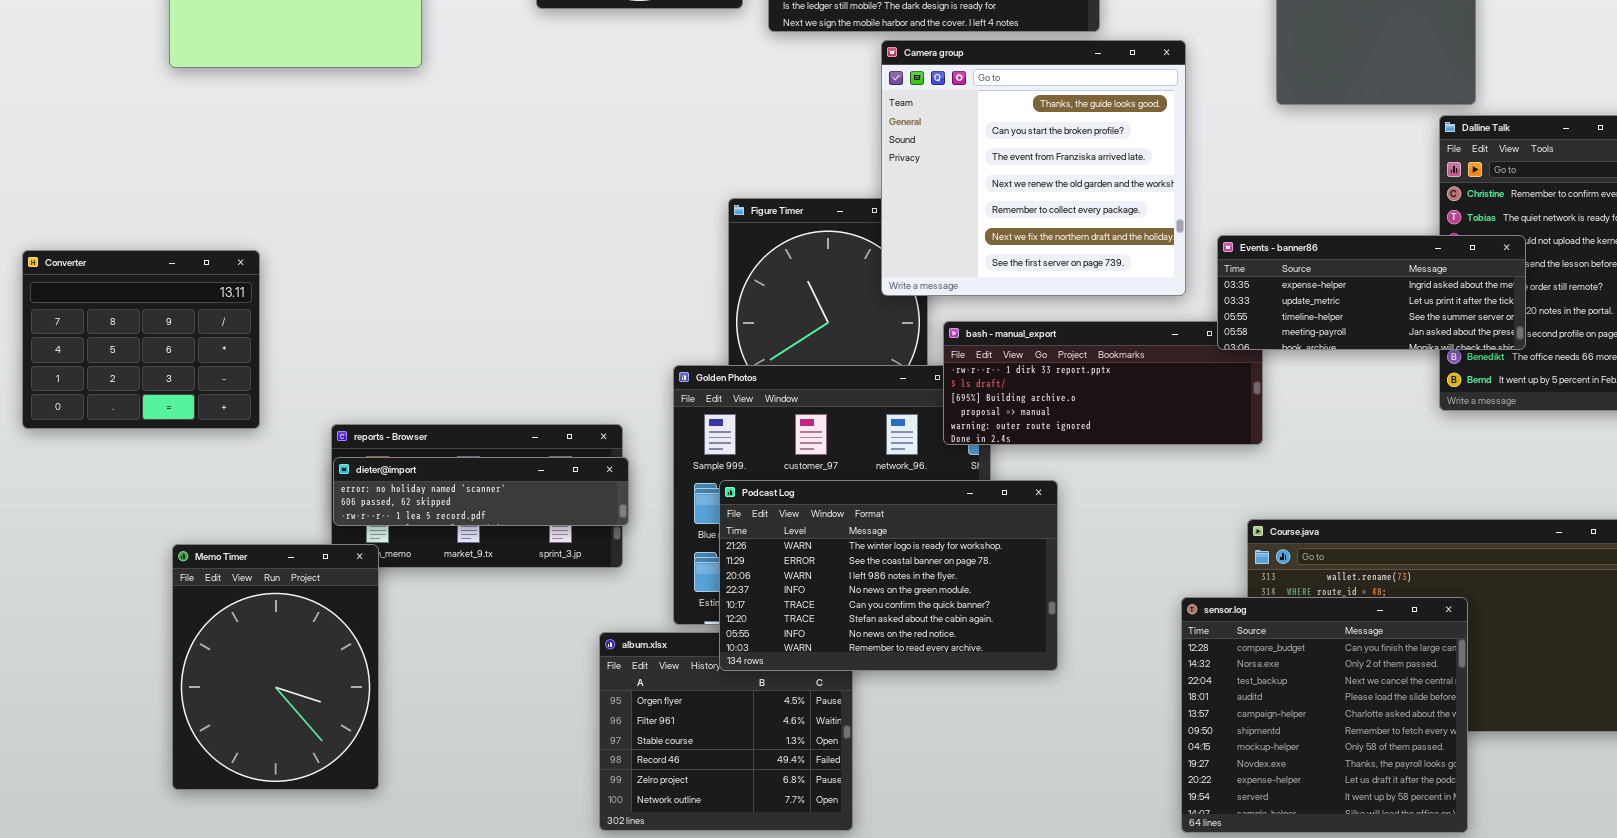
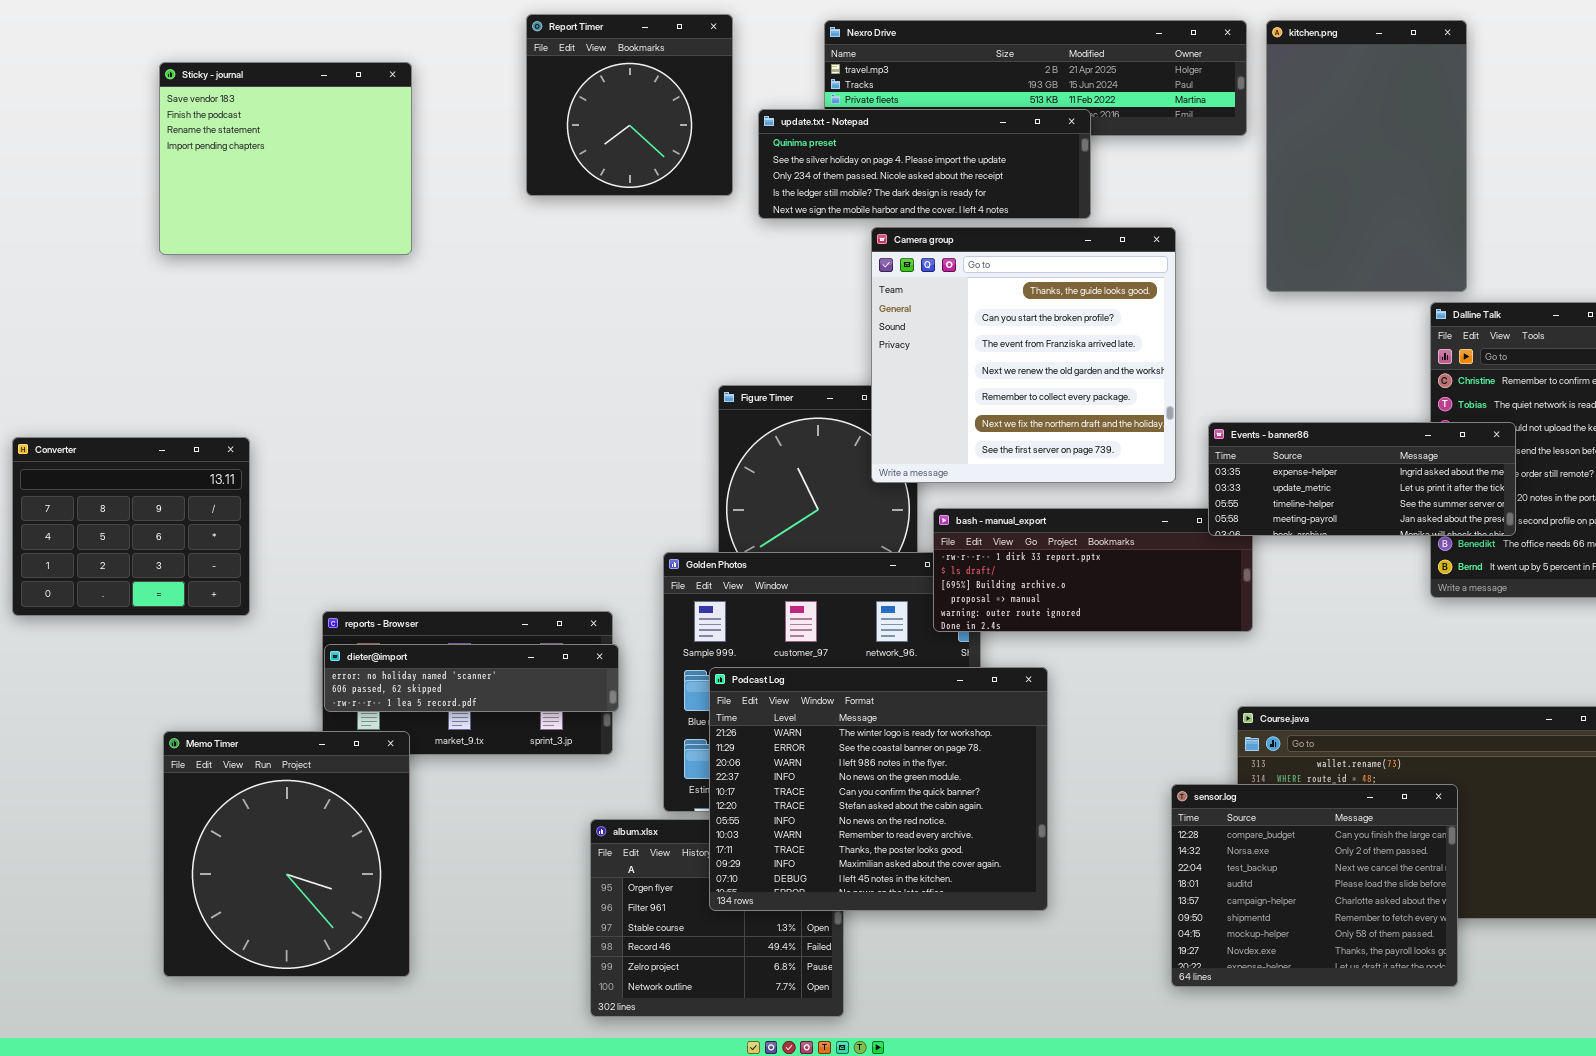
Podcast Log: [719,480,1058,671] -> [709,667,1048,911], resized
Memo Timer: [172,544,379,790] -> [163,731,410,977], resized
sensor.log: [1181,597,1468,833] -> [1171,784,1458,987], resized

